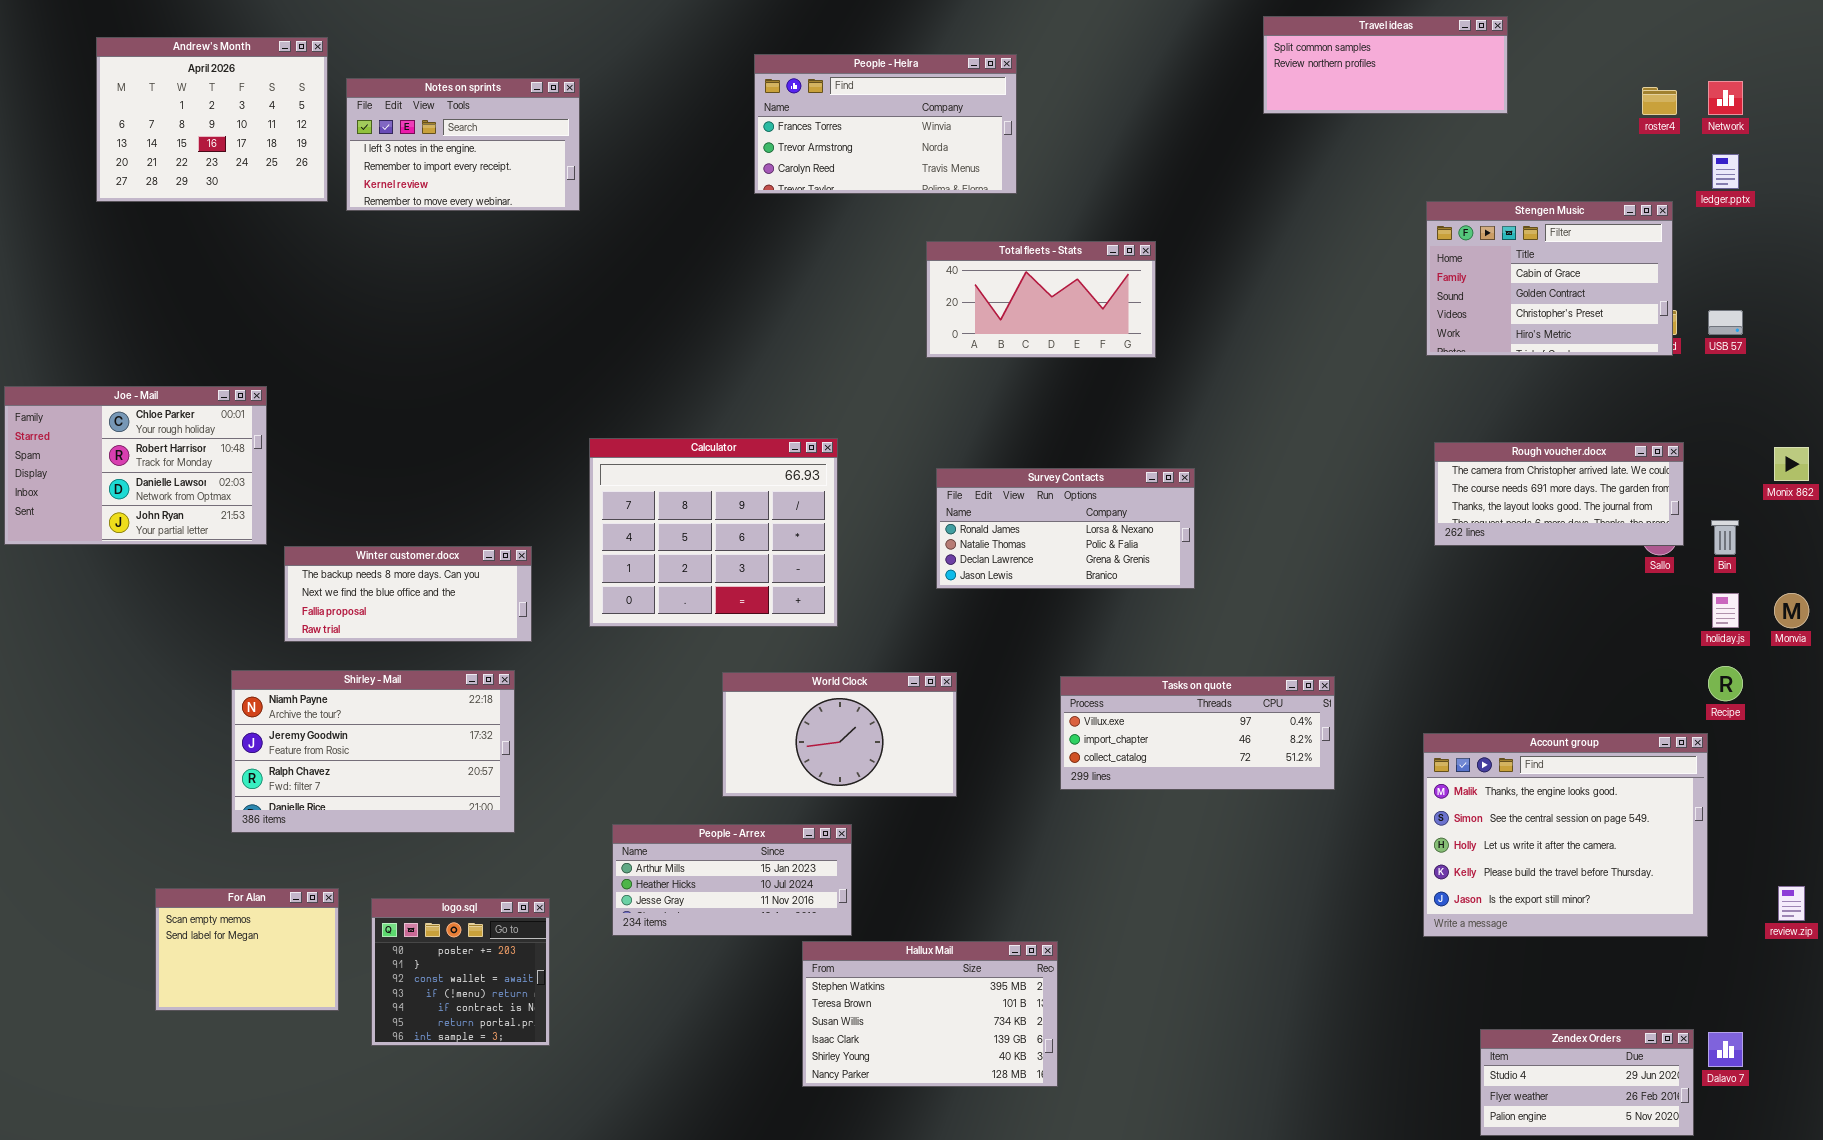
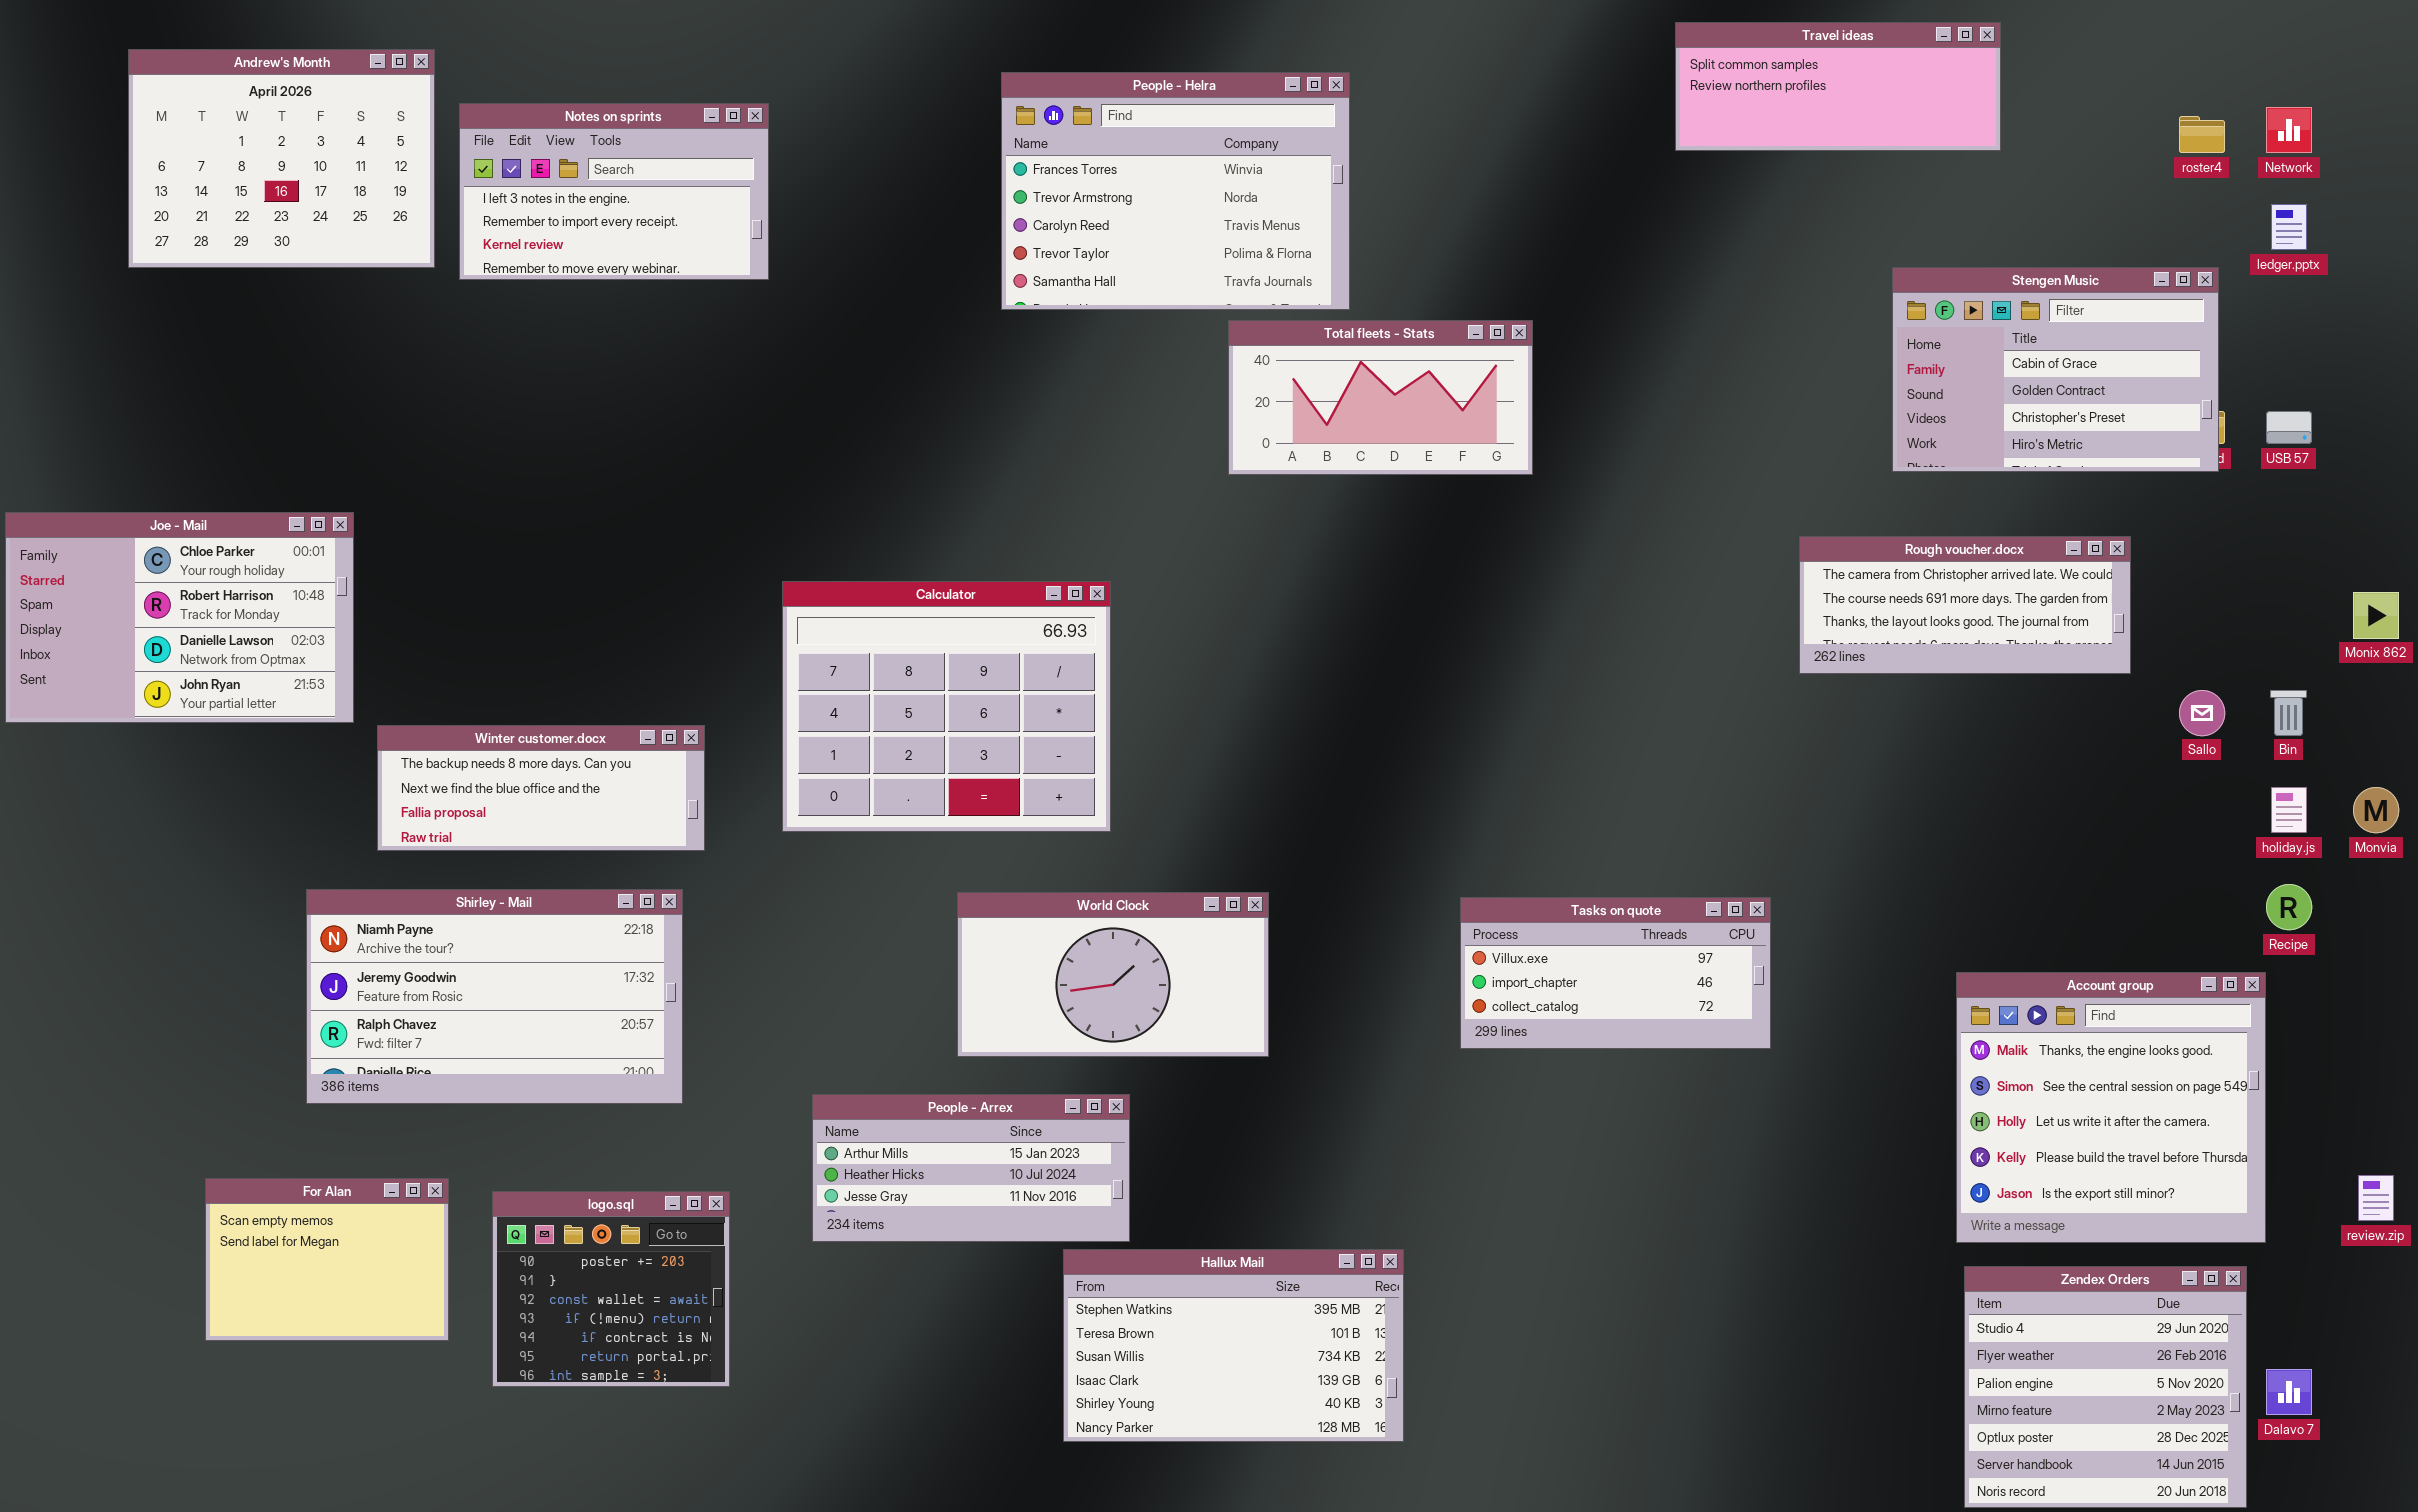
People - Helra: [754,54,1017,194] -> [1001,72,1350,310], resized
Rough voucher.docx: [1434,442,1684,546] -> [1799,536,2131,674], moved
Survey Contacts: [936,468,1195,589] -> none, closed
Tasks on quote: [1060,676,1335,790] -> [1460,897,1771,1049], resized
Account group: [1423,733,1708,937] -> [1956,972,2266,1243], resized
Zendex Orders: [1480,1029,1694,1136] -> [1964,1266,2247,1508], resized

